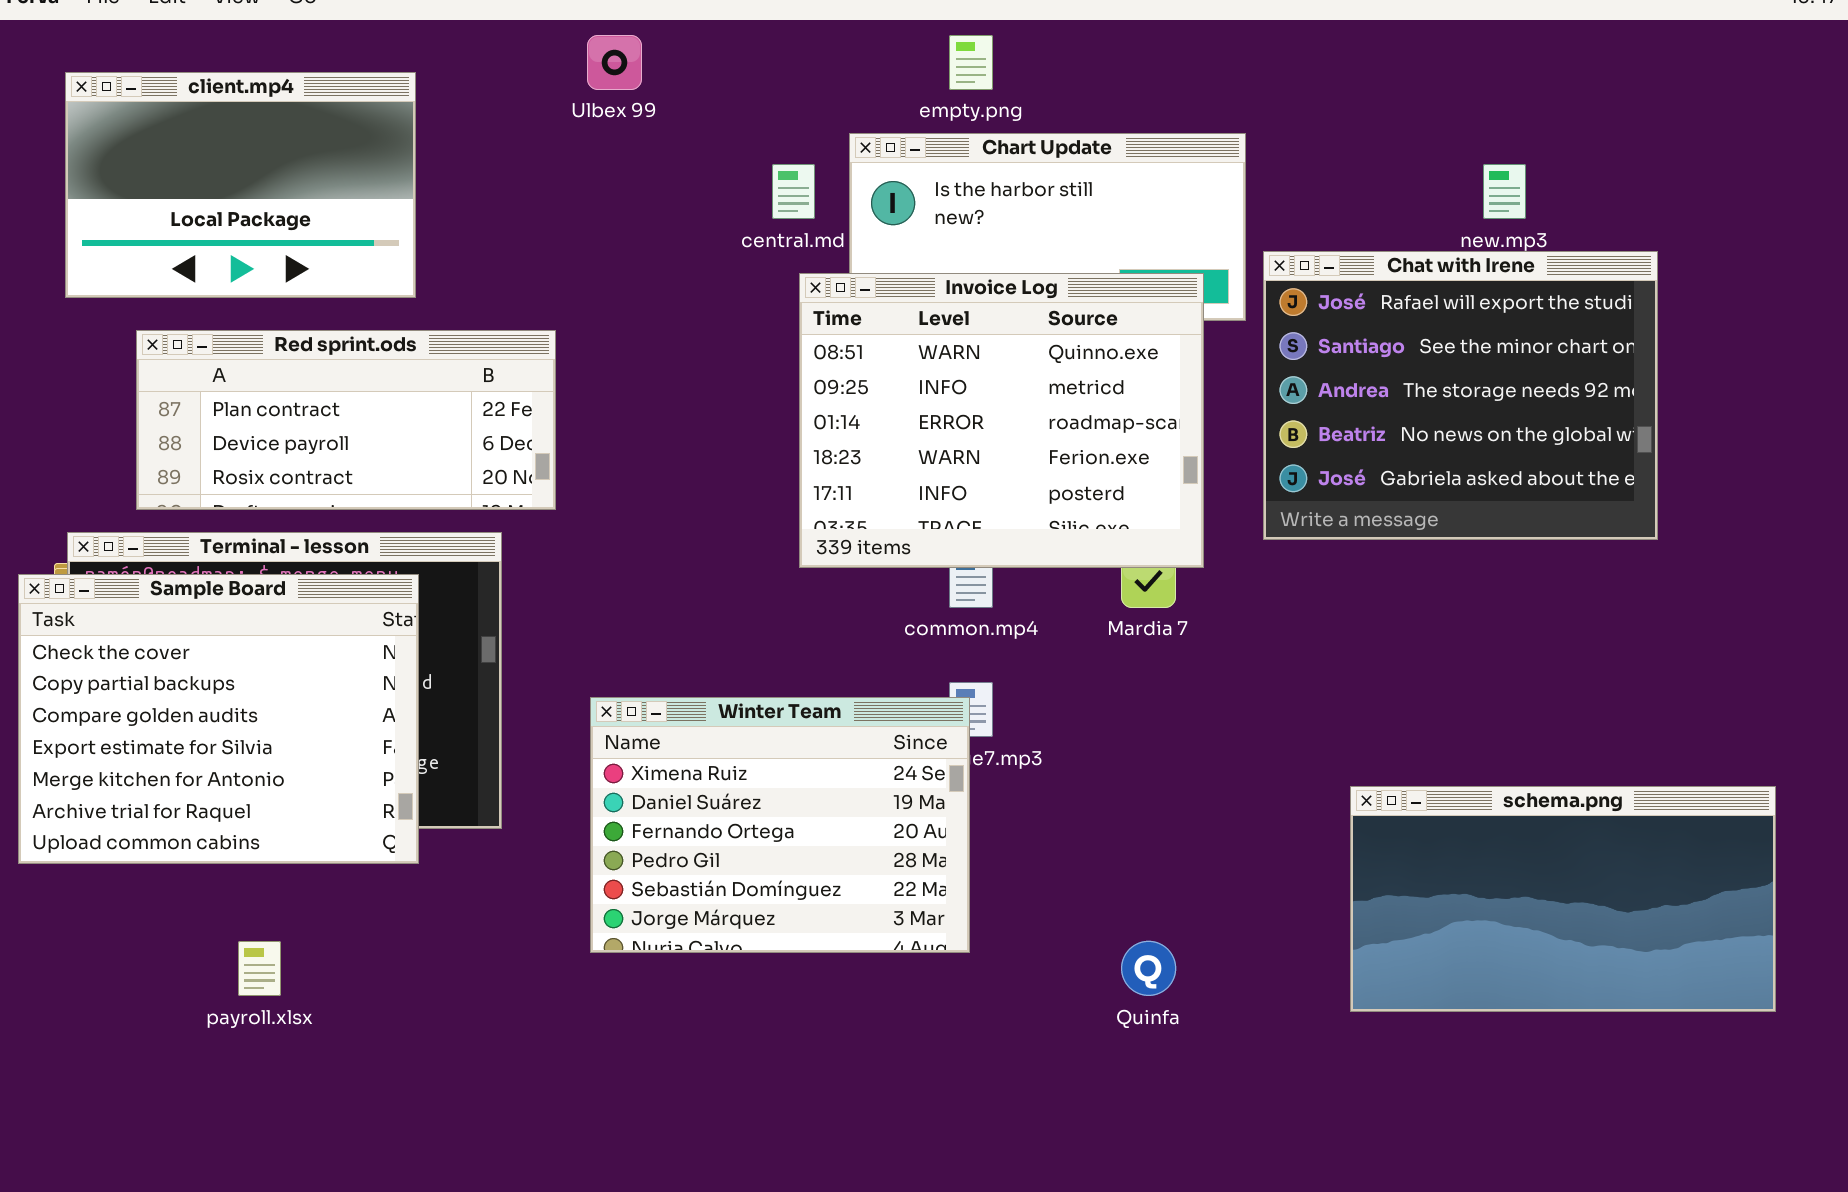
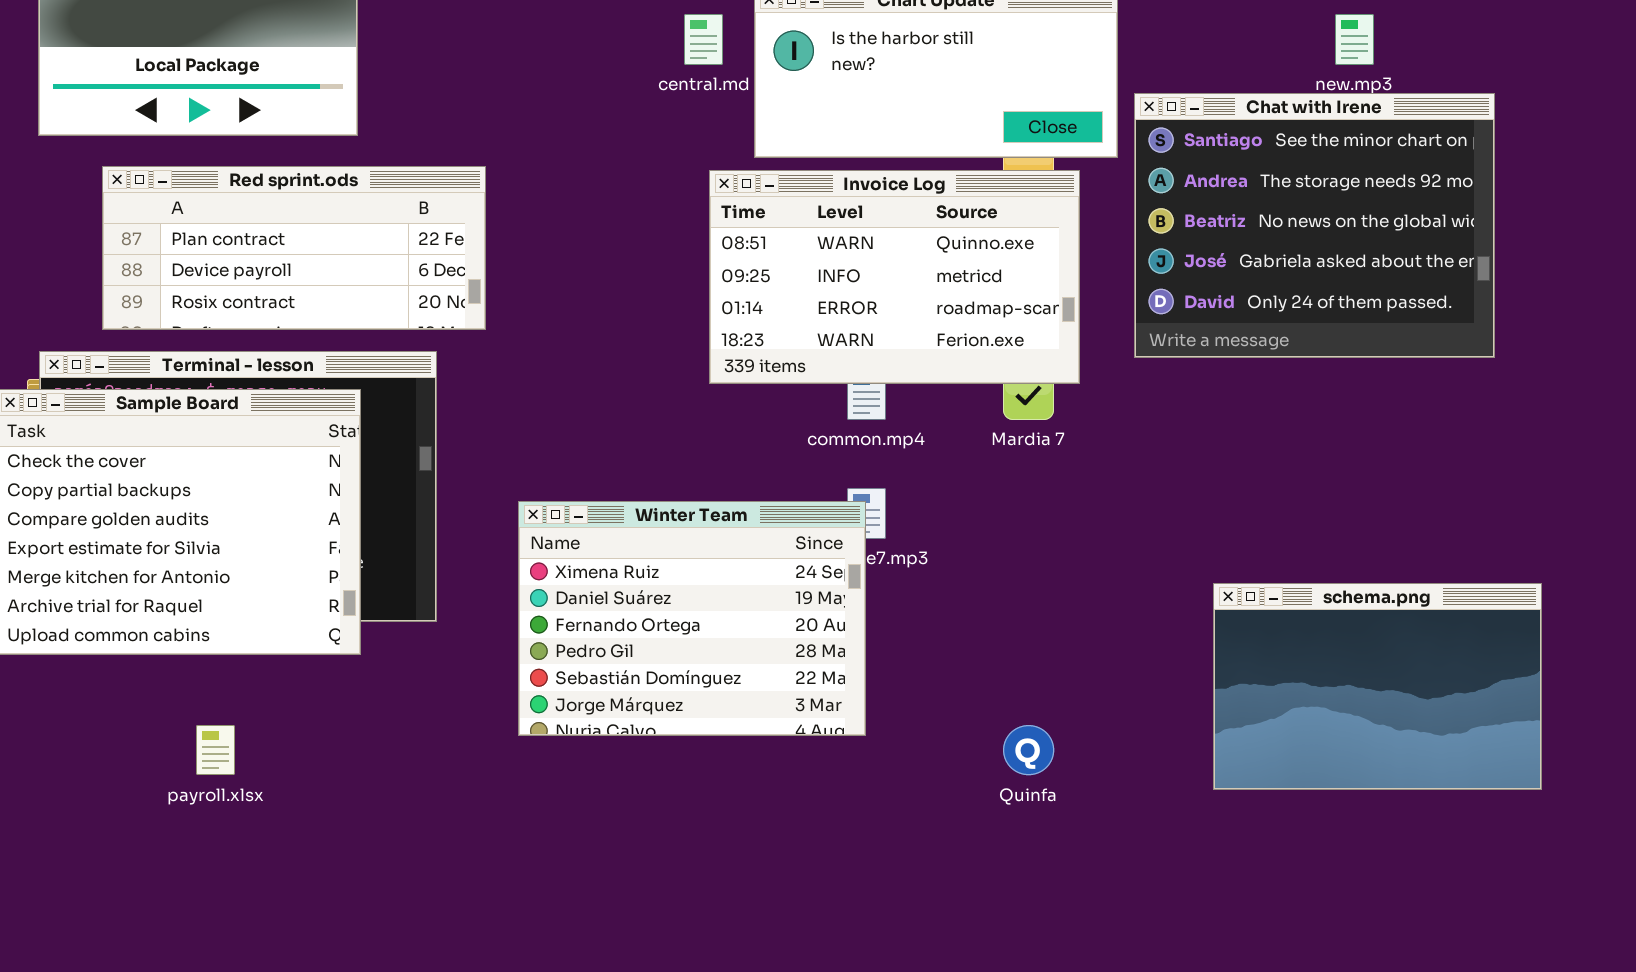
Chat with Irene: [1263,251,1658,540] -> [1134,93,1495,358], scrolled down 1 row
Invoice Log: [799,273,1204,568] -> [709,170,1080,384], resized
schema.png: [1350,786,1776,1012] -> [1213,583,1542,790], resized

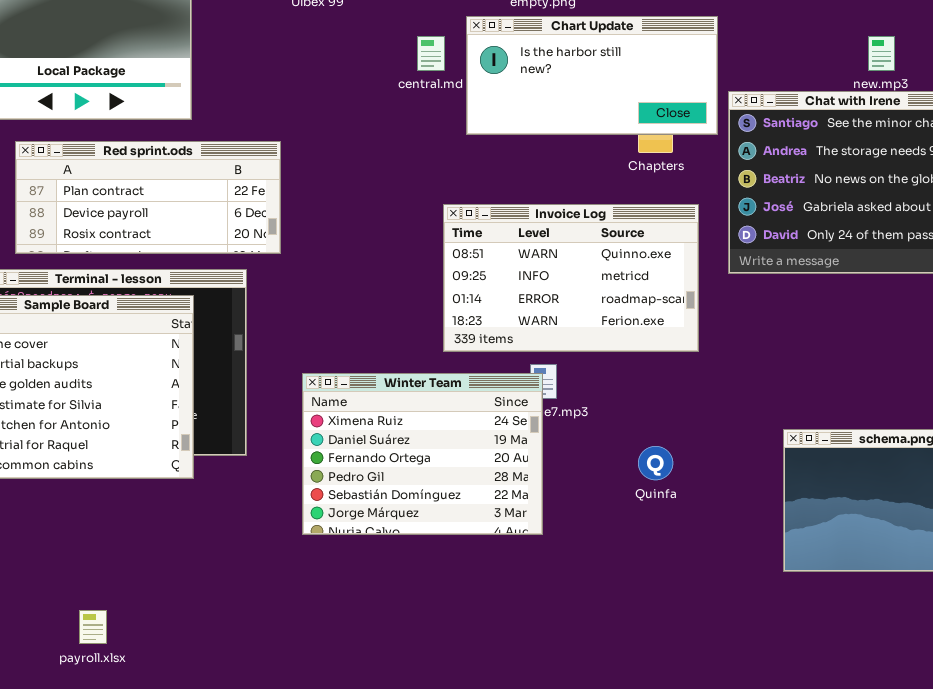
Invoice Log: [709,170,1080,384] -> [443,204,699,352], moved
payroll.xlsx: [196,725,235,775] -> [79,610,107,644], moved
Quinfa: [1003,725,1054,775] -> [638,446,673,480], moved

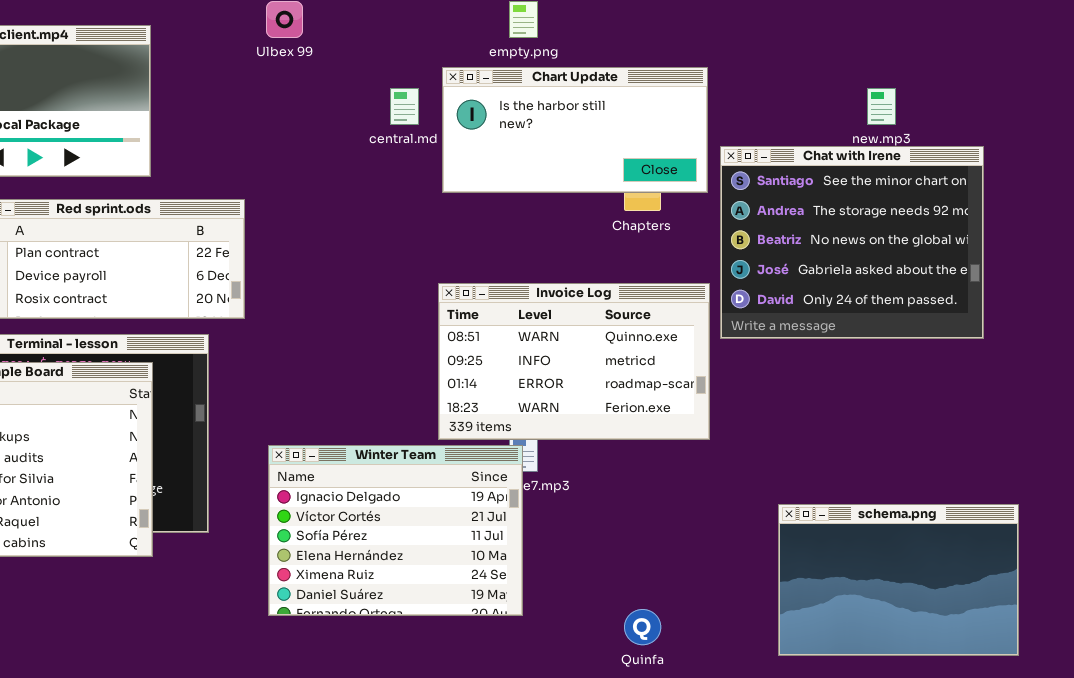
Invoice Log: [443,204,699,352] -> [438,283,710,440], moved
Winter Team: [302,373,543,535] -> [268,445,523,616], scrolled up 4 rows
Quinfa: [638,446,673,480] -> [624,609,661,645], moved

